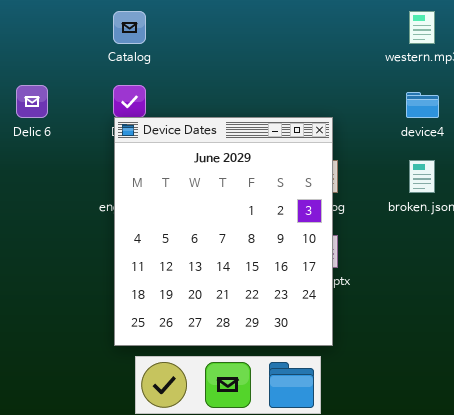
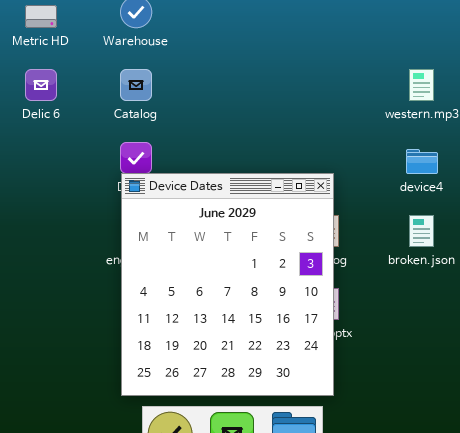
Delic 6: [16,85,48,118] -> [25,69,57,101], moved

